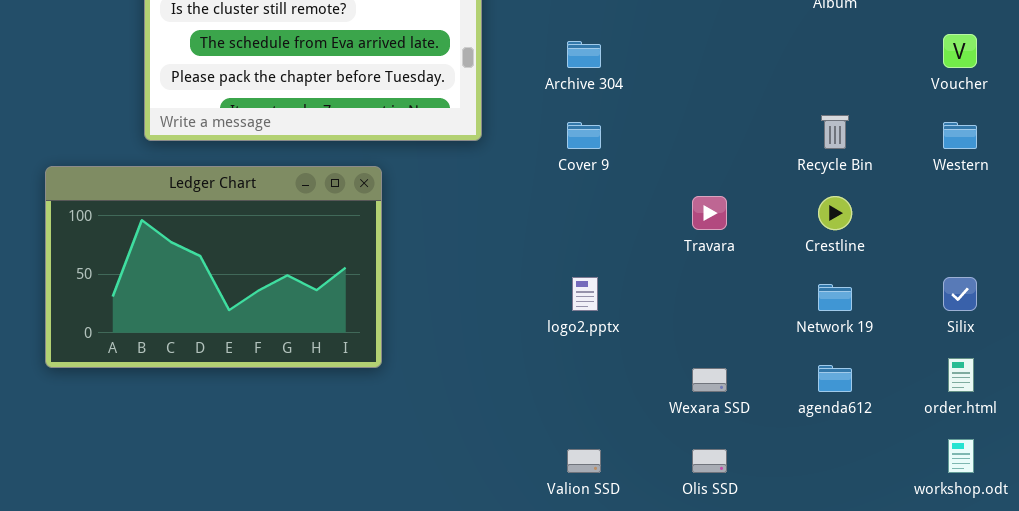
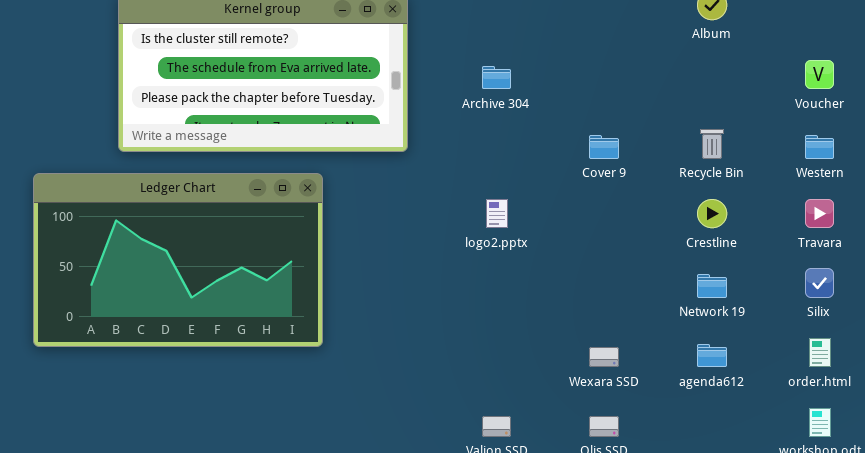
Cover 9: [567,122,601,149] -> [589,135,619,159], moved
Travara: [692,196,727,230] -> [805,199,834,228], moved
logo2.pptx: [572,277,598,311] -> [486,199,508,228], moved

